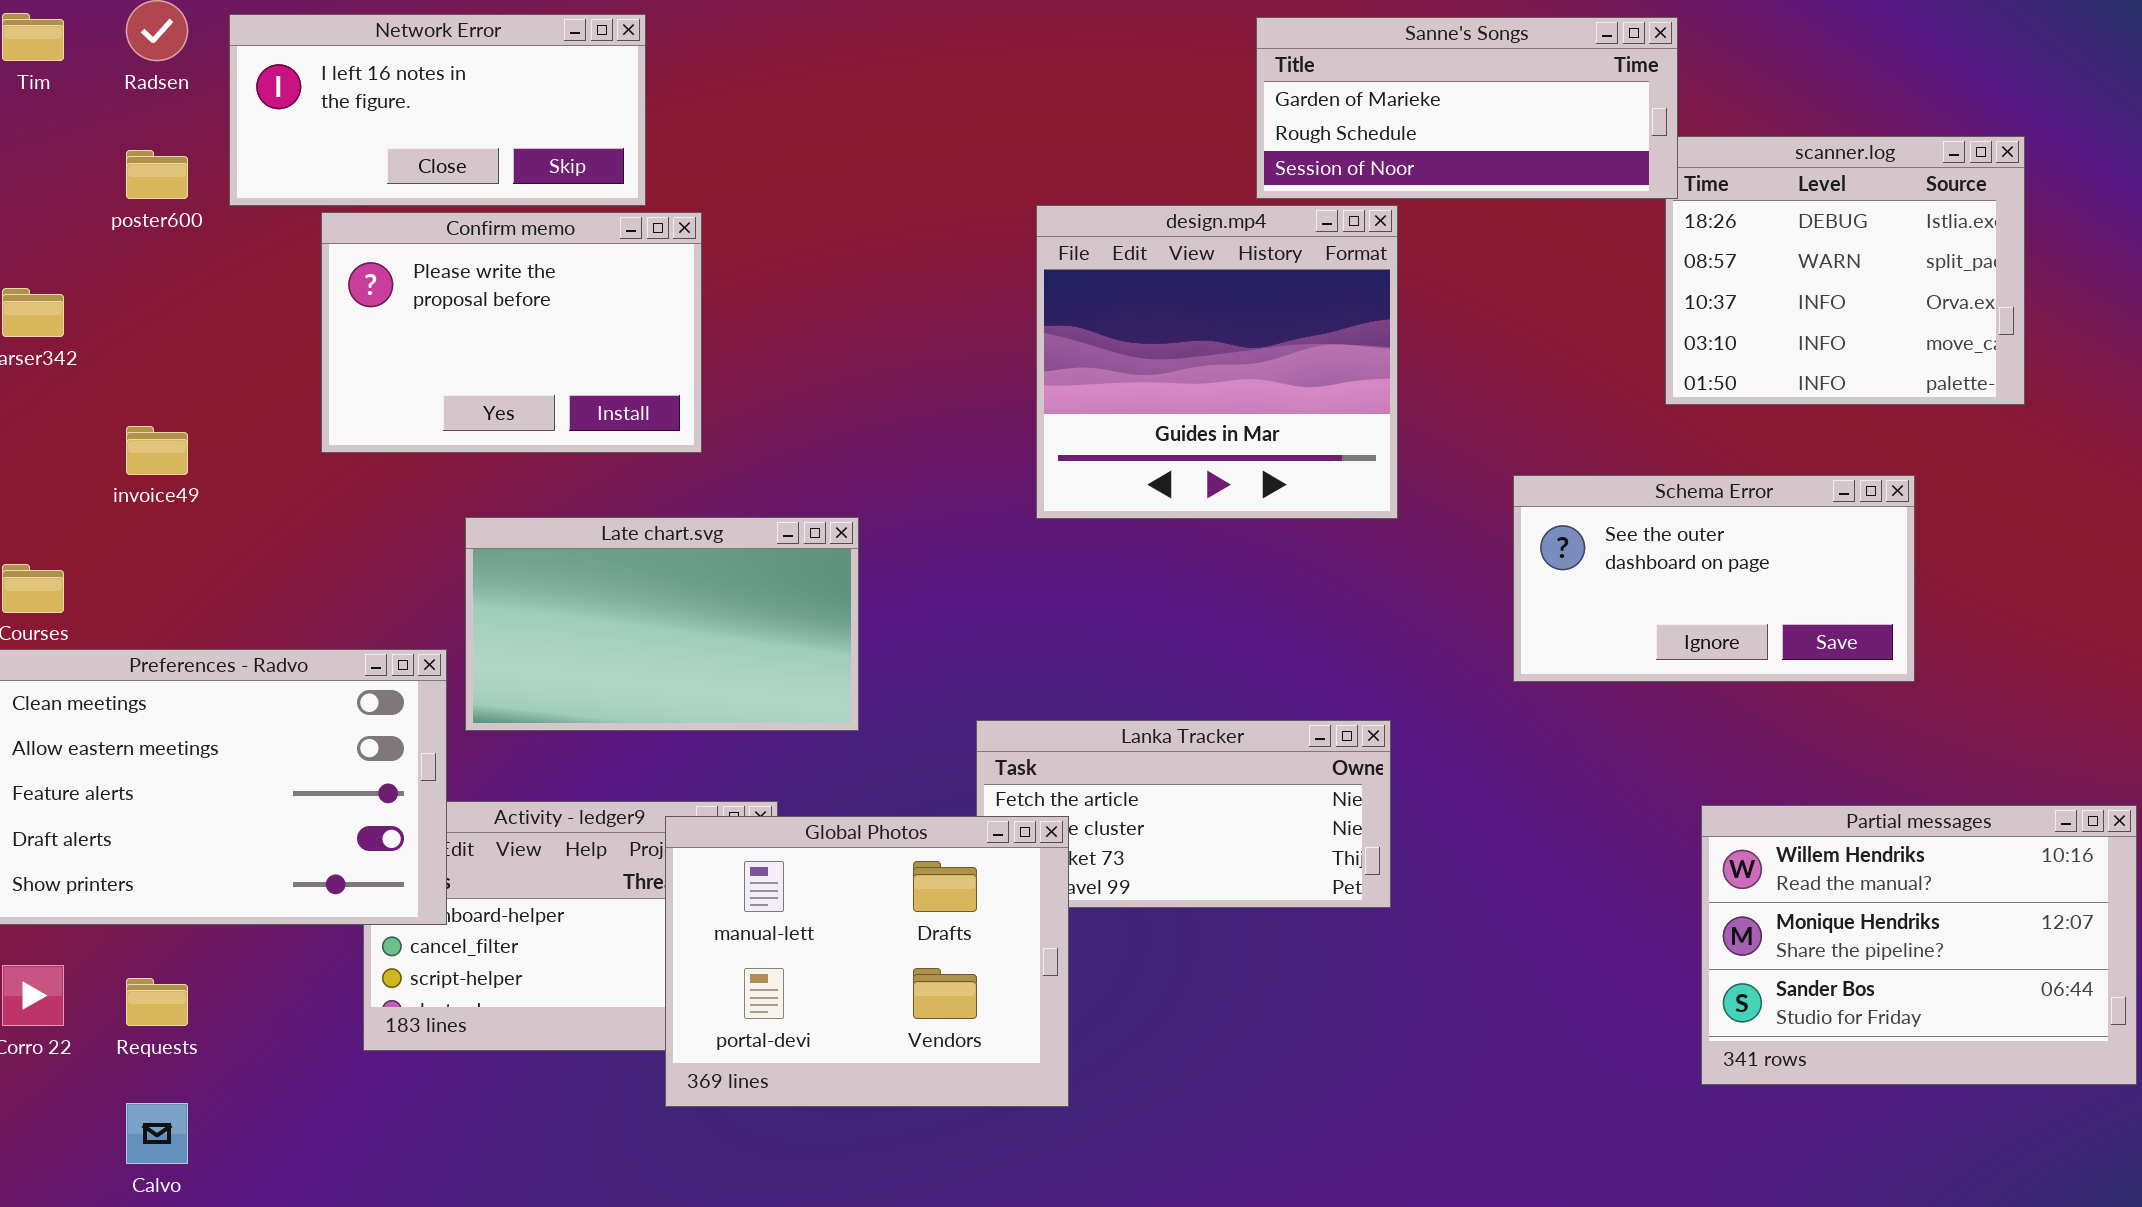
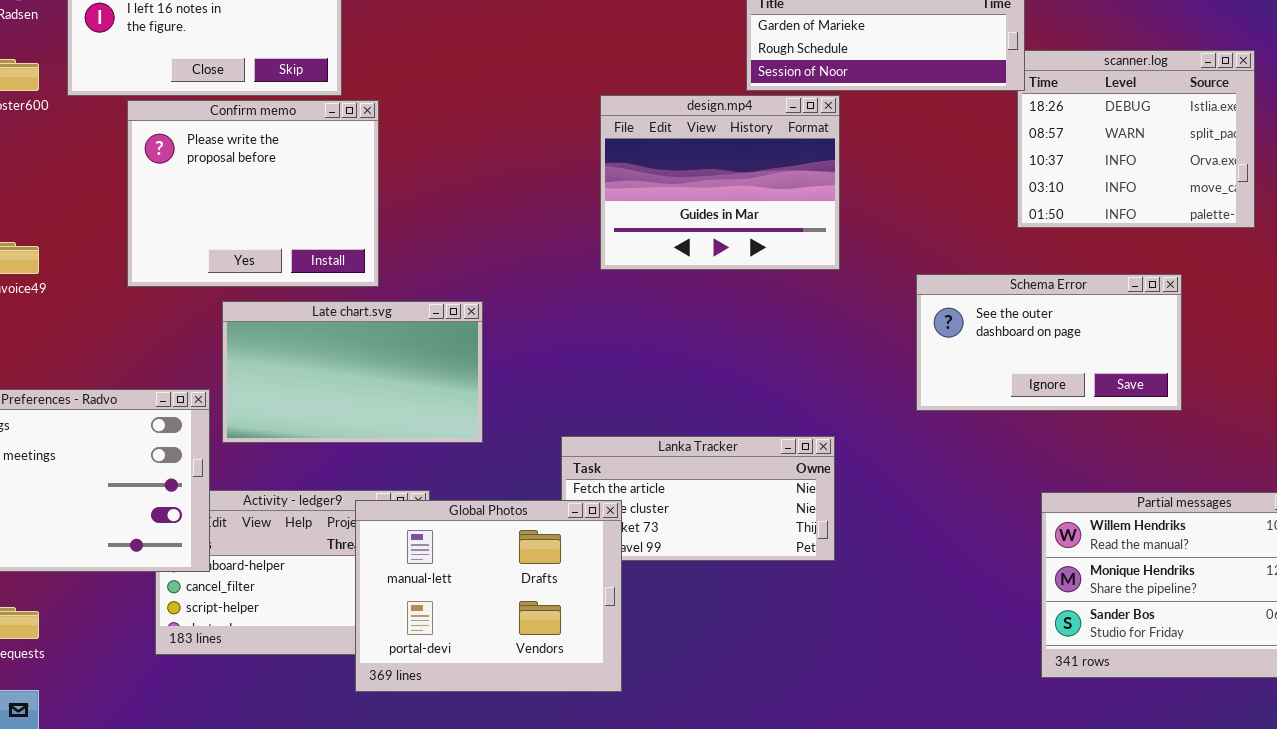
design.mp4: [1036,205,1398,519] -> [600,95,840,270], resized
Confirm memo: [321,212,702,453] -> [127,100,379,287], resized

